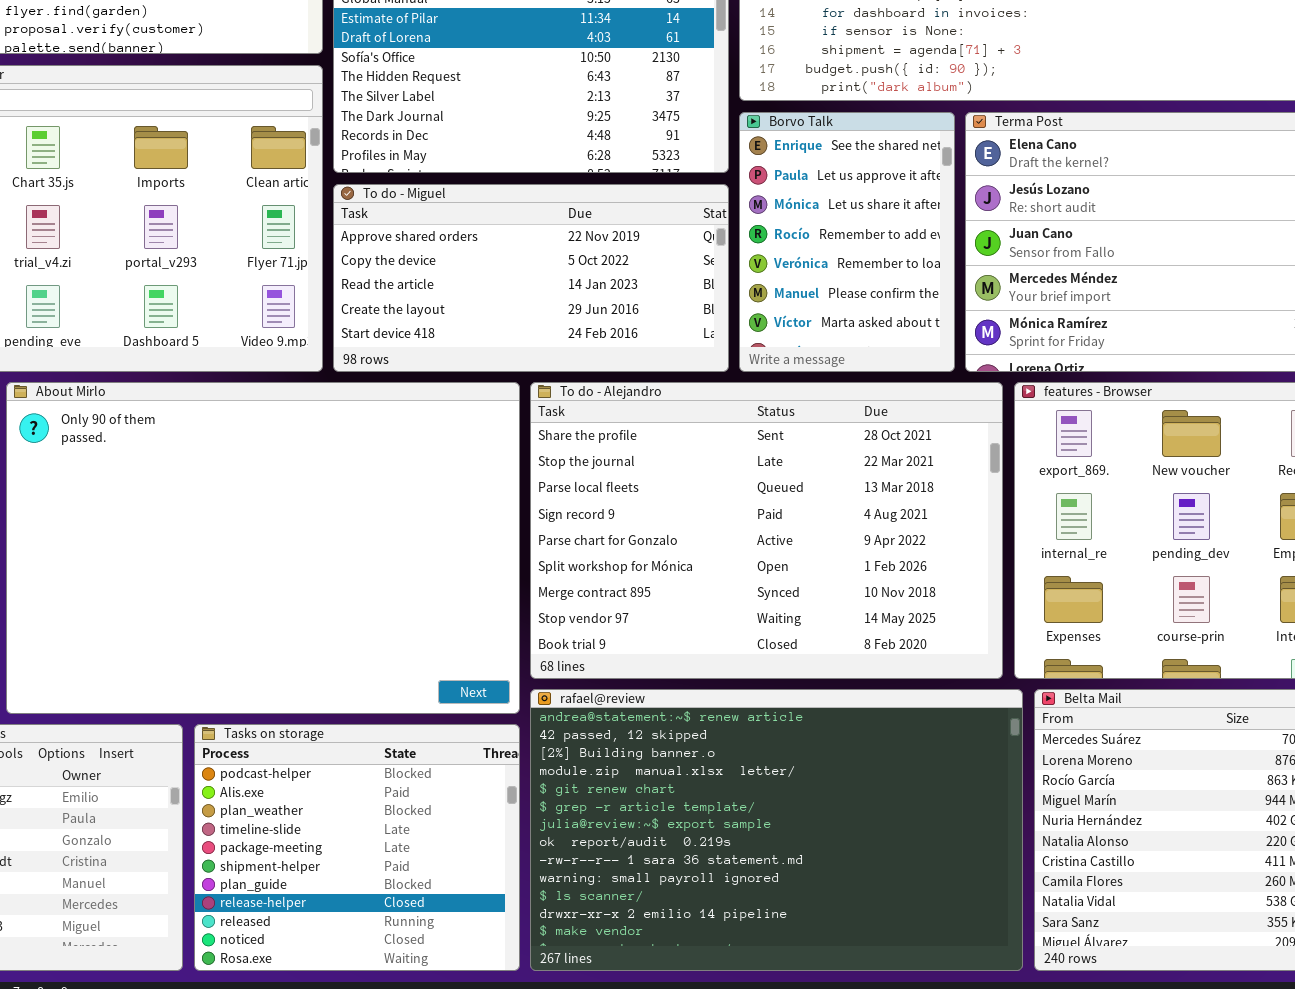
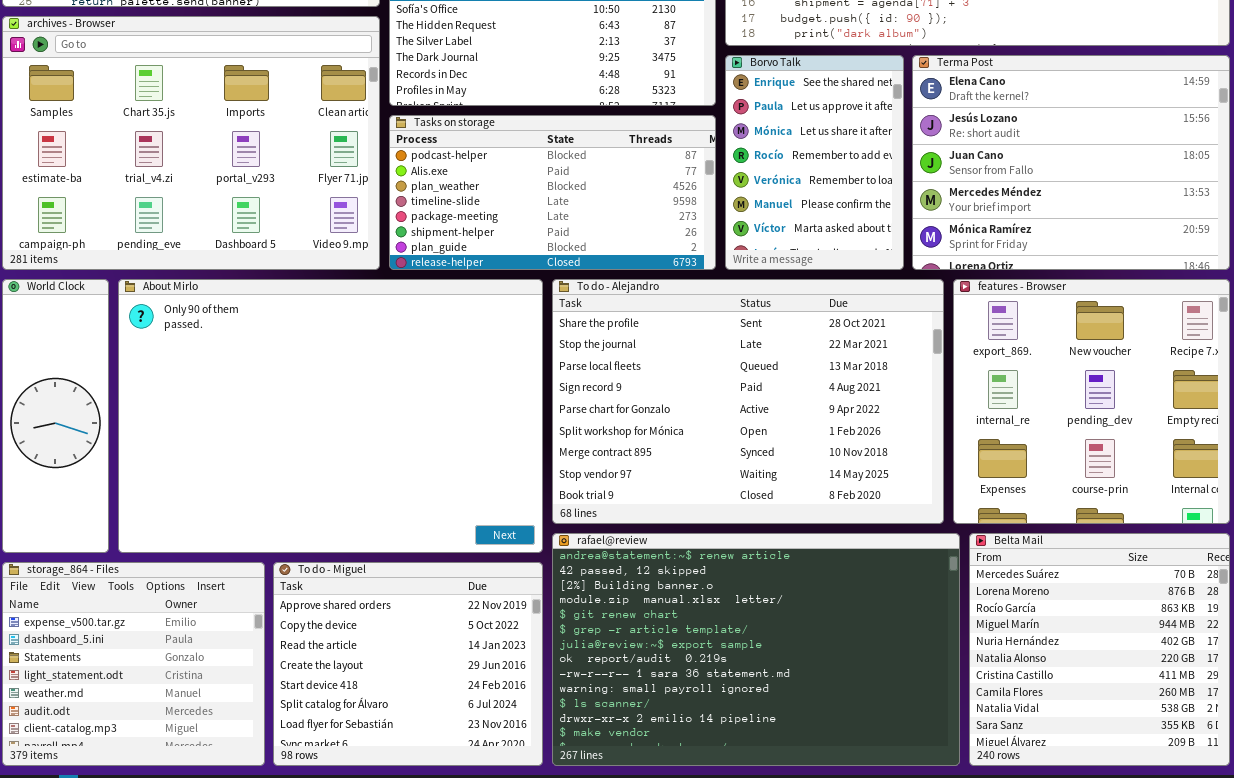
To do - Miguel: [333,184,729,372] -> [273,562,543,766], moved, resized
Tasks on storage: [194,724,520,971] -> [389,115,716,270], moved, resized

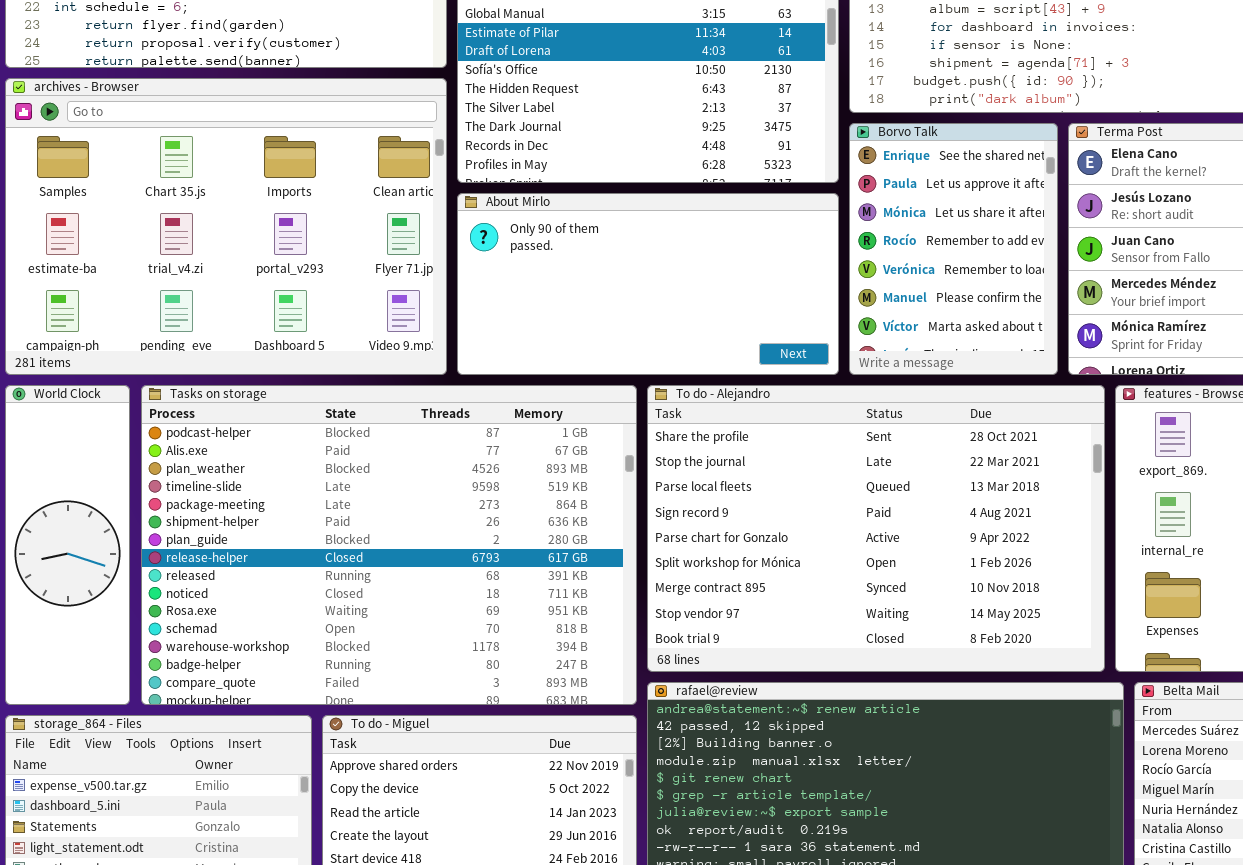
Tasks on storage: [389,115,716,270] -> [141,385,637,705], moved, resized
About Mirlo: [118,279,543,553] -> [457,193,839,375], moved, resized

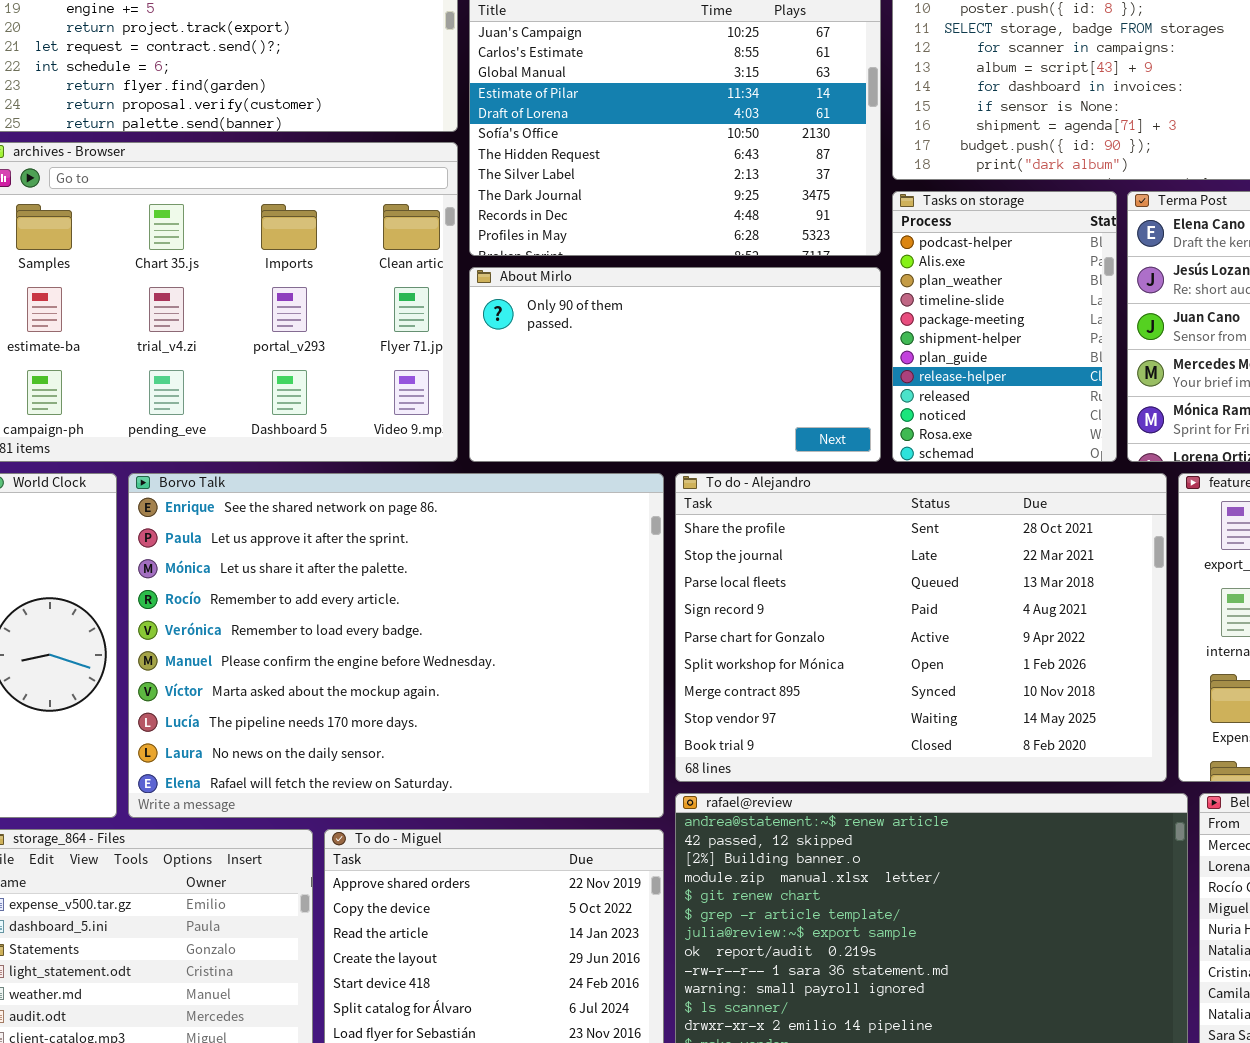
Borvo Talk: [849,123,1058,375] -> [128,473,664,818], moved, resized
Tasks on storage: [141,385,637,705] -> [892,191,1117,462], moved, resized

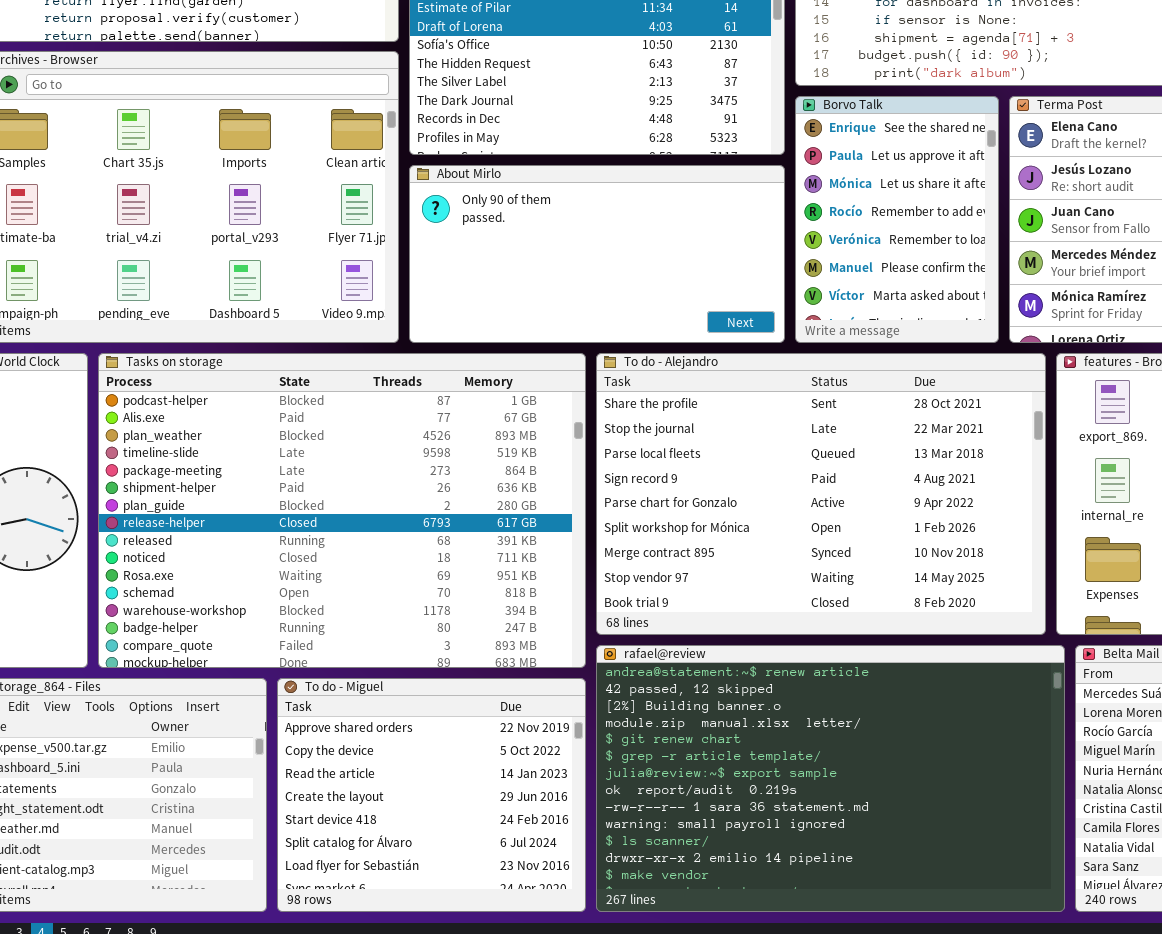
Tasks on storage: [892,191,1117,462] -> [98,353,586,668], moved, resized
Borvo Talk: [128,473,664,818] -> [795,96,999,343], moved, resized

